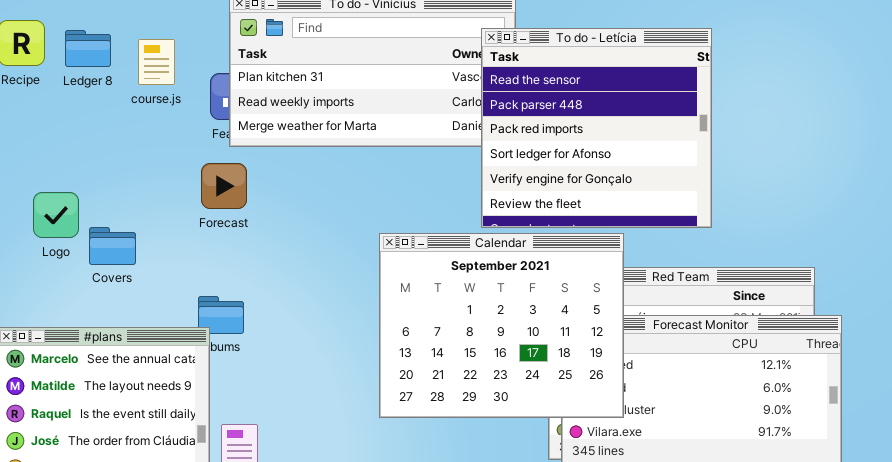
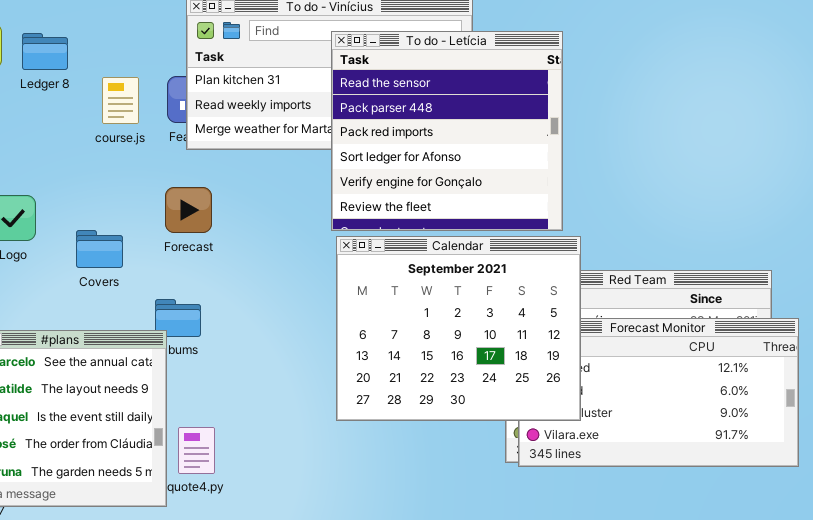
To do - Letícia: [481,28,712,228] -> [331,31,563,231], moved
course.js: [138,39,175,85] -> [102,77,139,124], moved
Forecast: [201,163,247,209] -> [165,187,212,233], moved
Covers: [89,227,136,265] -> [76,230,123,268], moved

